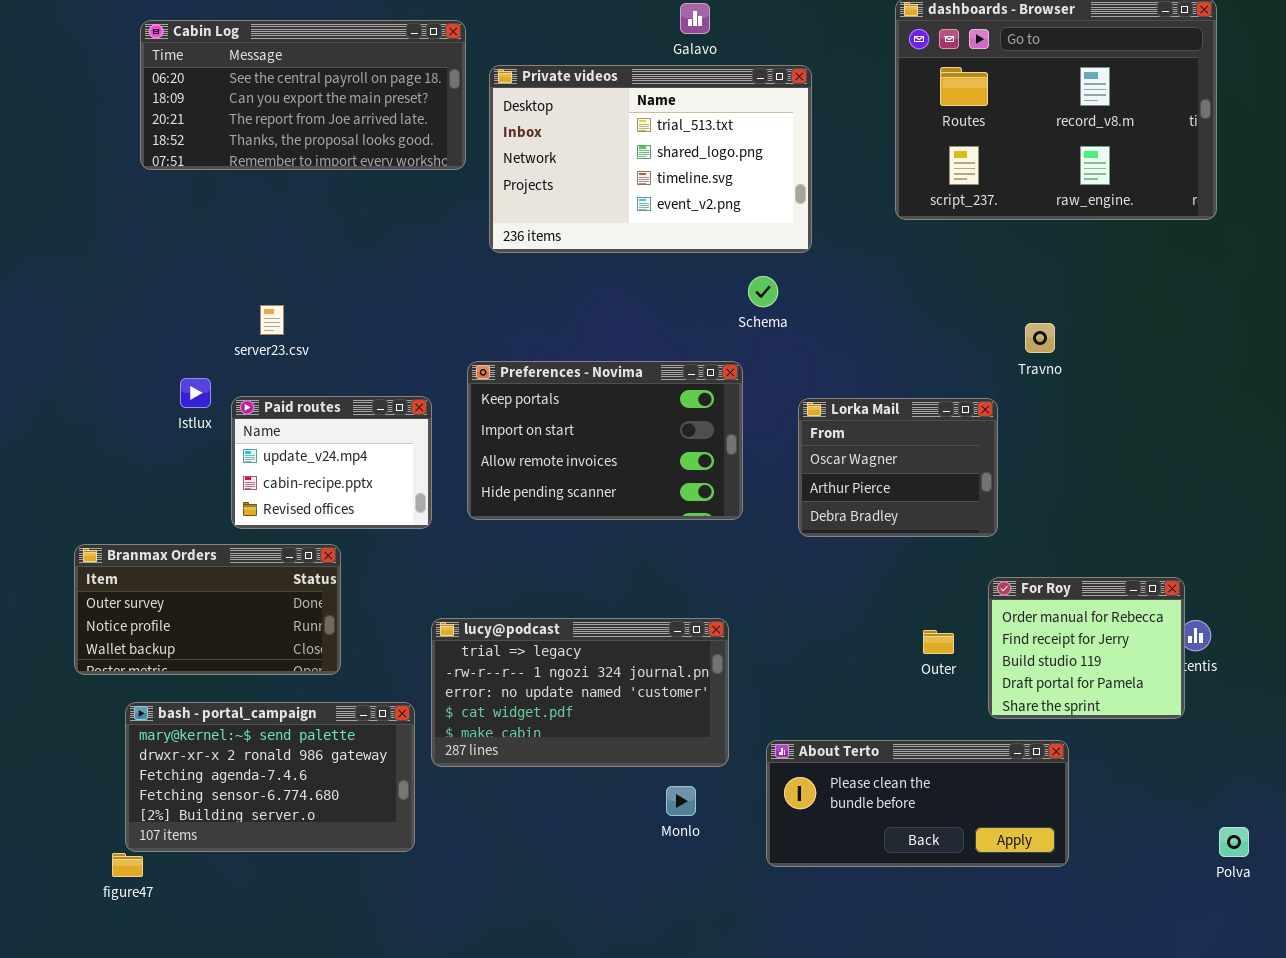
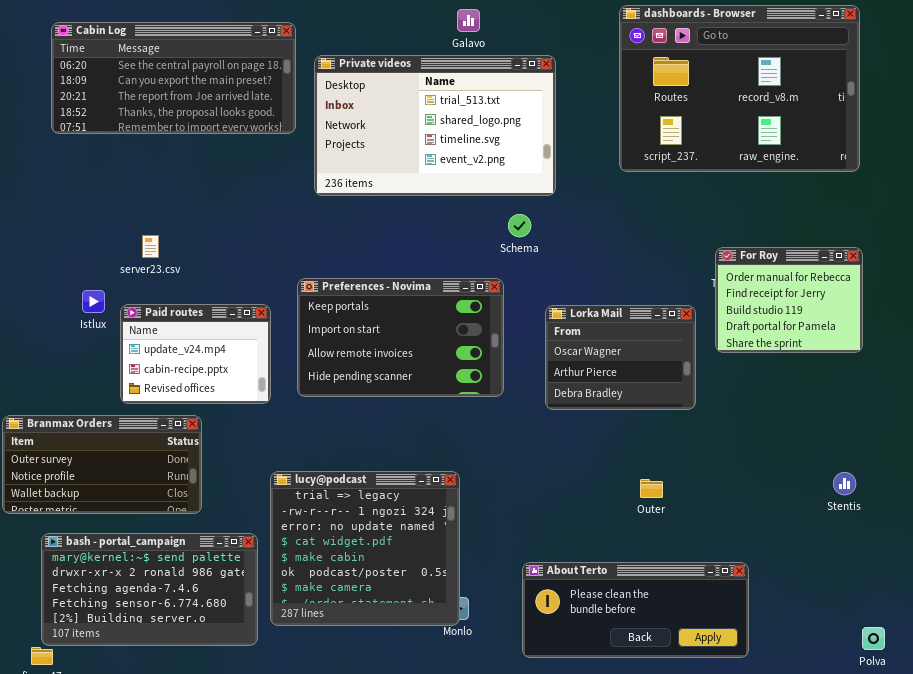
For Roy: [988,577,1185,719] -> [715,247,863,353], moved
lucy@podcast: [431,618,729,767] -> [270,471,460,626], resized

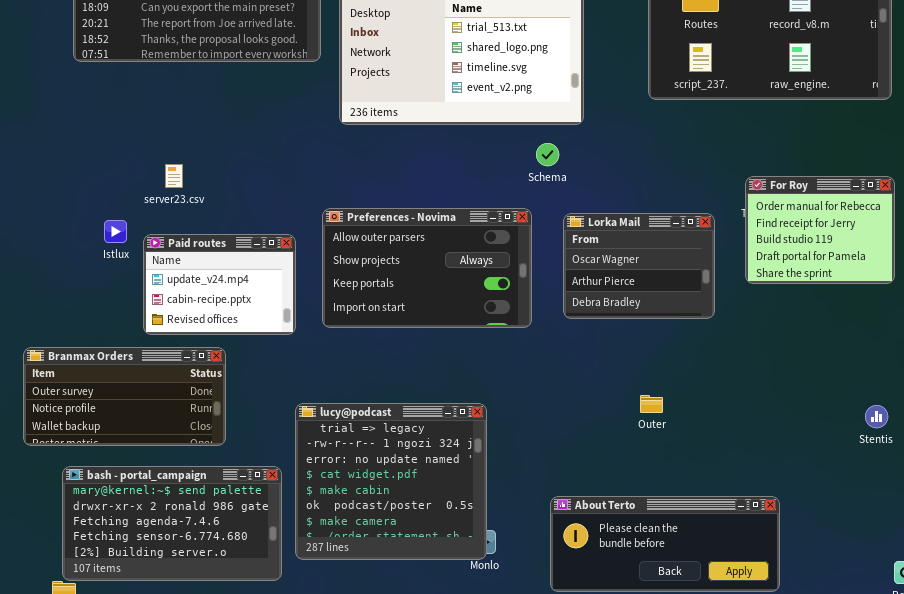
Preferences - Novima: [297,278,504,397] -> [322,208,532,328], scrolled up 2 rows
Lorka Mail: [545,305,696,410] -> [563,213,715,319], moved
Outer: [640,479,663,498] -> [640,395,663,413], moved

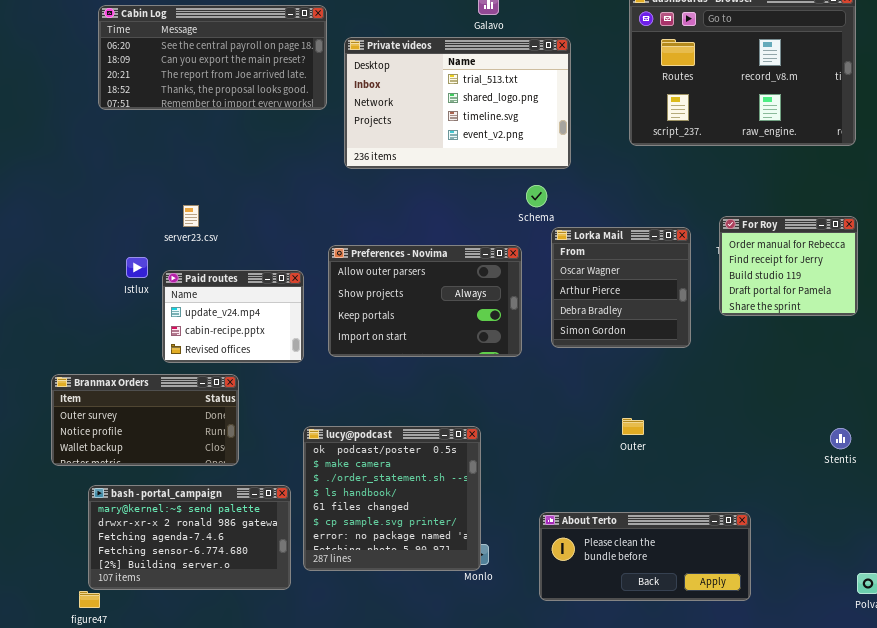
Lorka Mail: [563,213,715,319] -> [551,227,691,348], resized
lucy@podcast: [295,403,487,560] -> [303,426,481,571], scrolled down 5 rows

